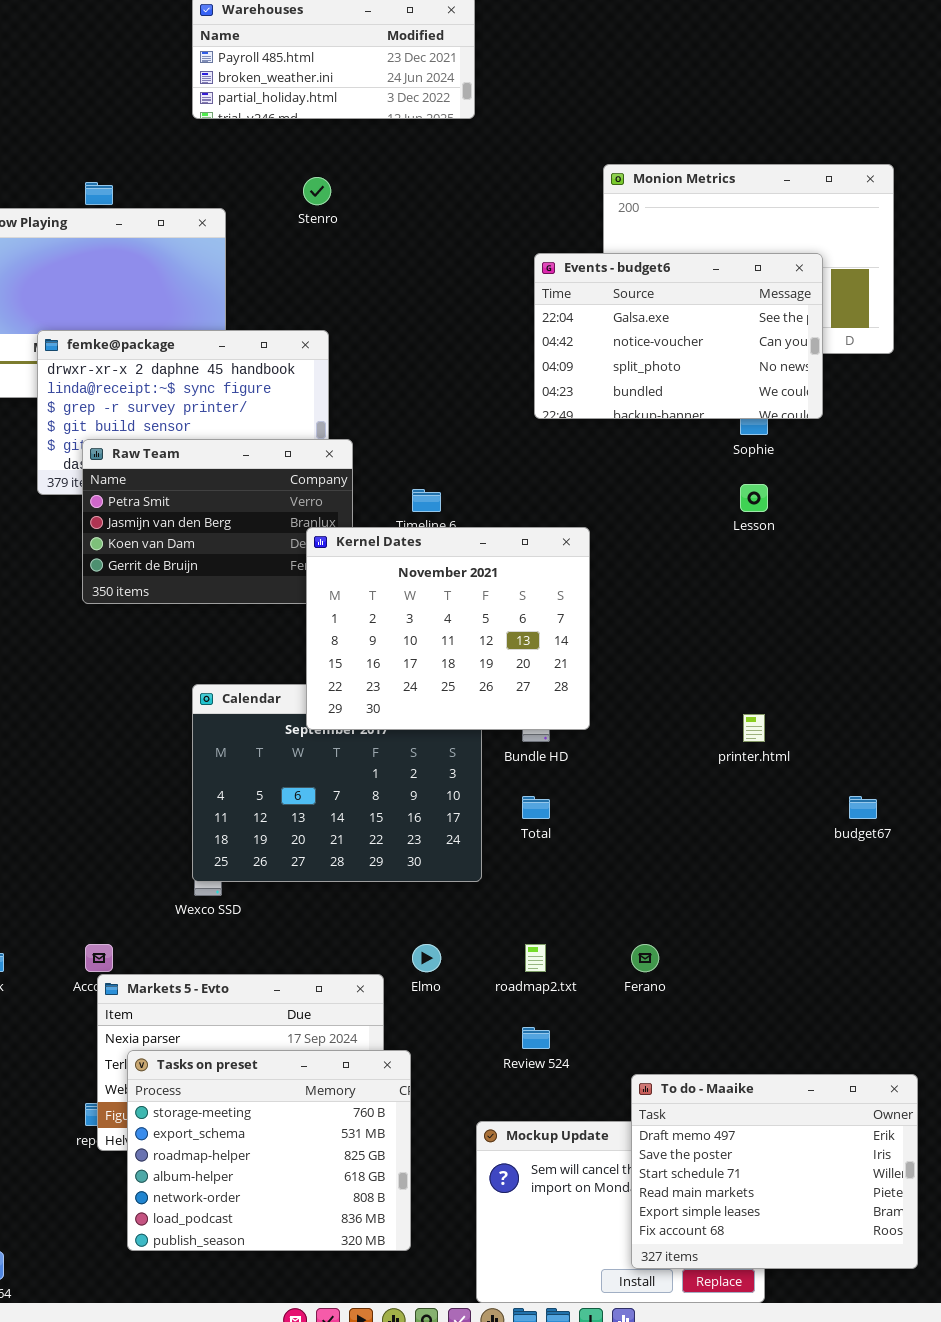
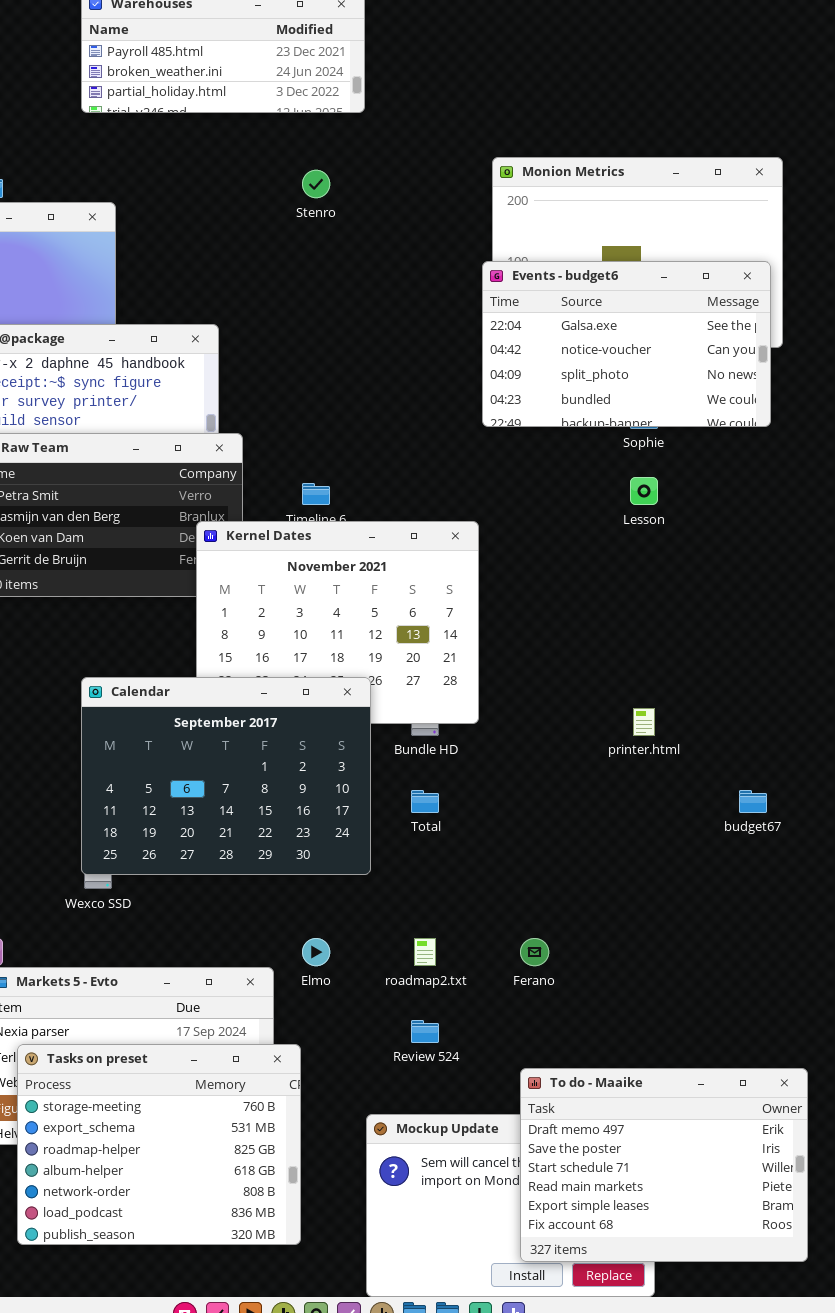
Stenro: [303,177,331,205] -> [302,170,330,198], moved
Events - budget6: [534,253,823,419] -> [482,261,771,427], moved
Calendar: [192,684,482,882] -> [81,677,371,875], raised

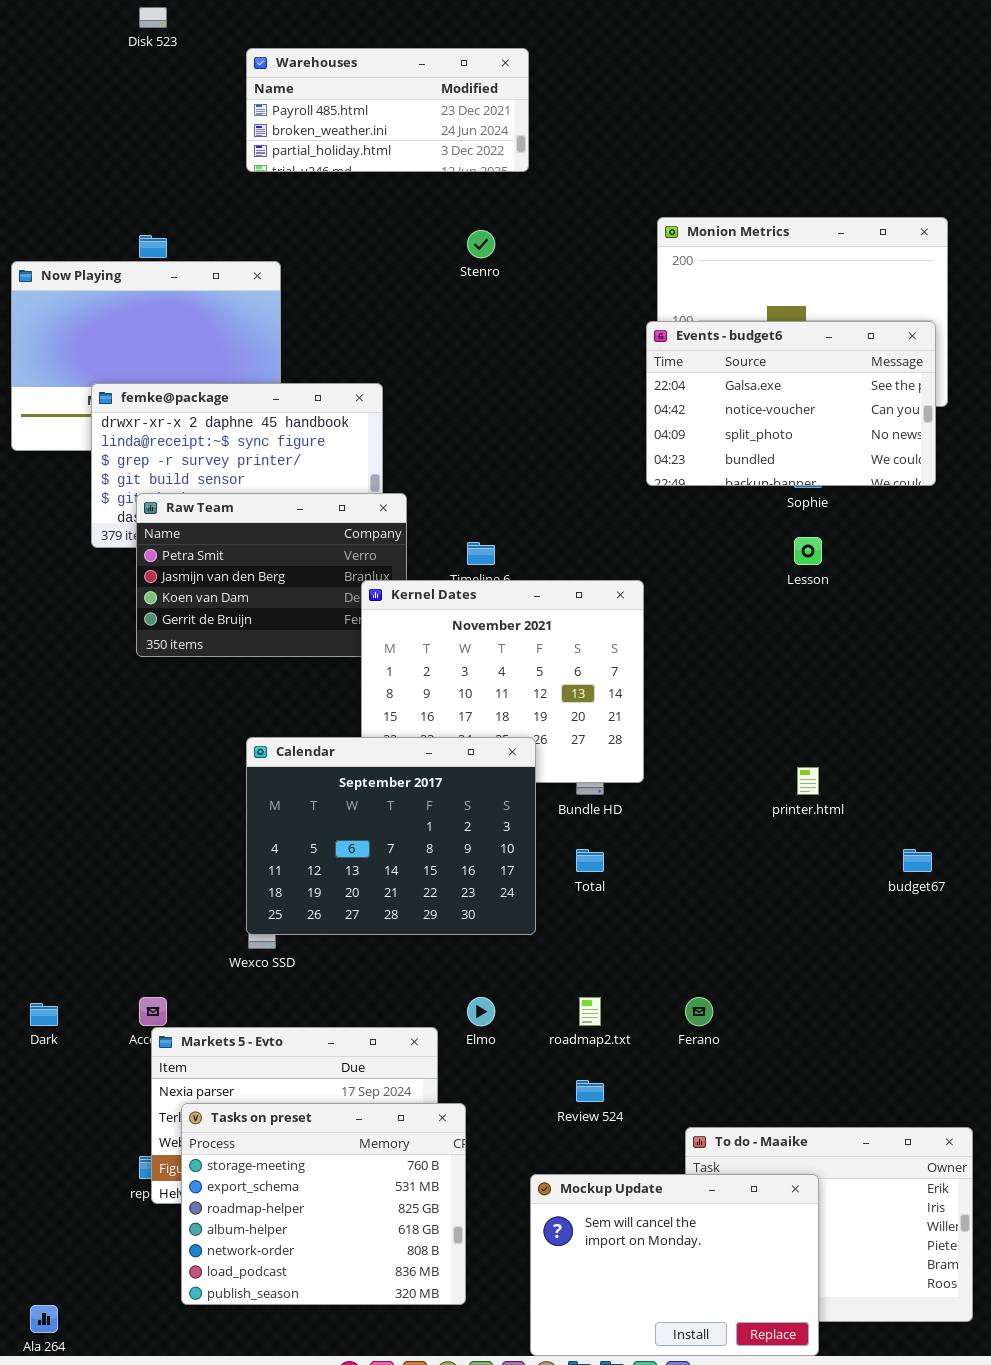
Mockup Update: [366,1114,655,1297] -> [530,1174,819,1356], raised

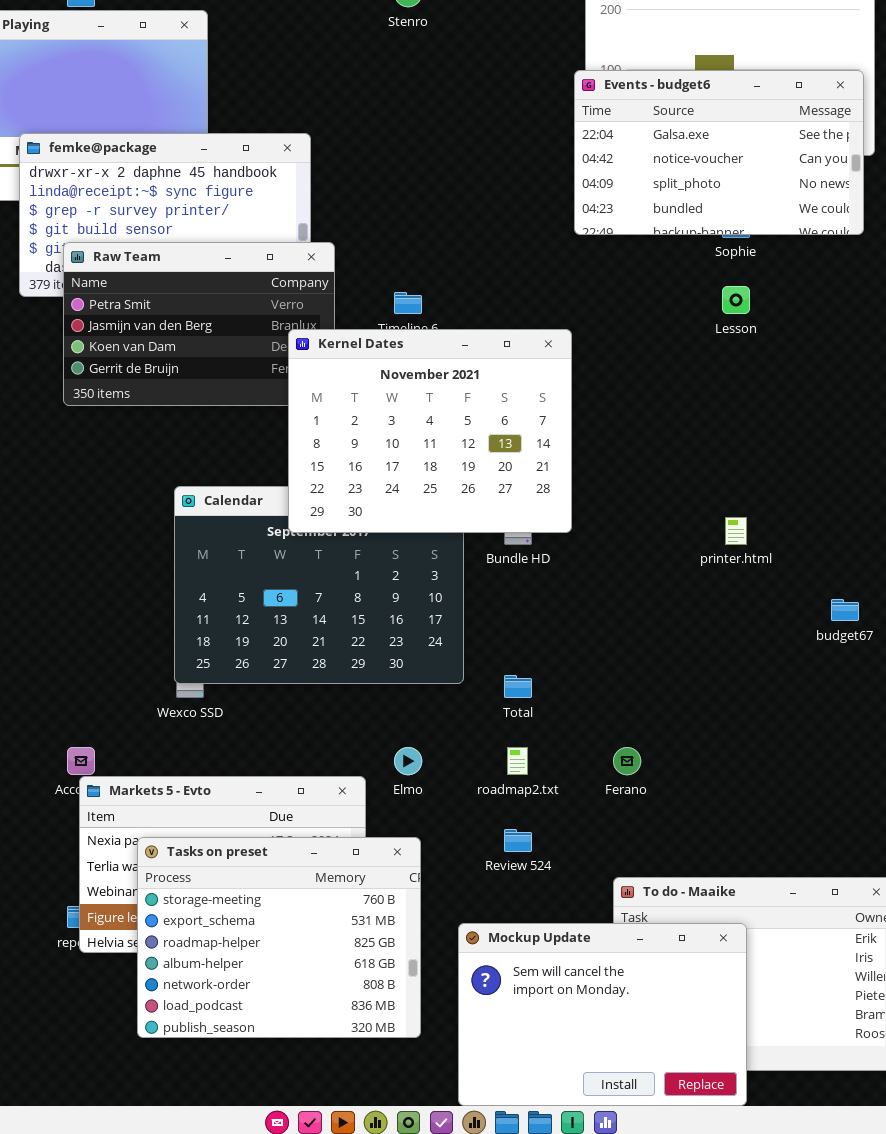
Kernel Dates: [361,580,644,783] -> [288,329,572,533], raised
Total: [576,849,604,872] -> [504,675,532,698], moved
Tasks on preset: [181,1103,466,1305] -> [137,837,421,1038], moved

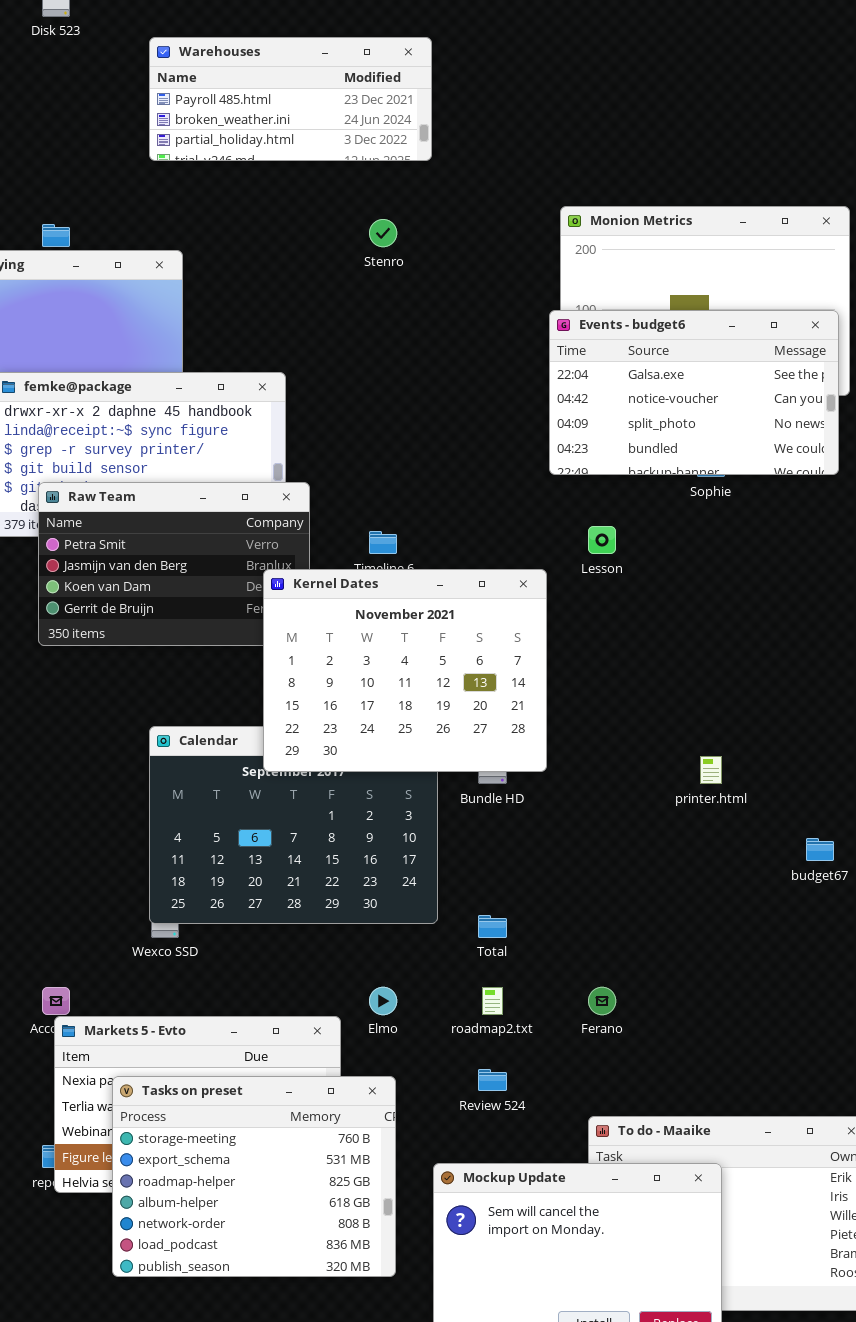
Lesson: [722,286,750,314] -> [588,526,616,554], moved

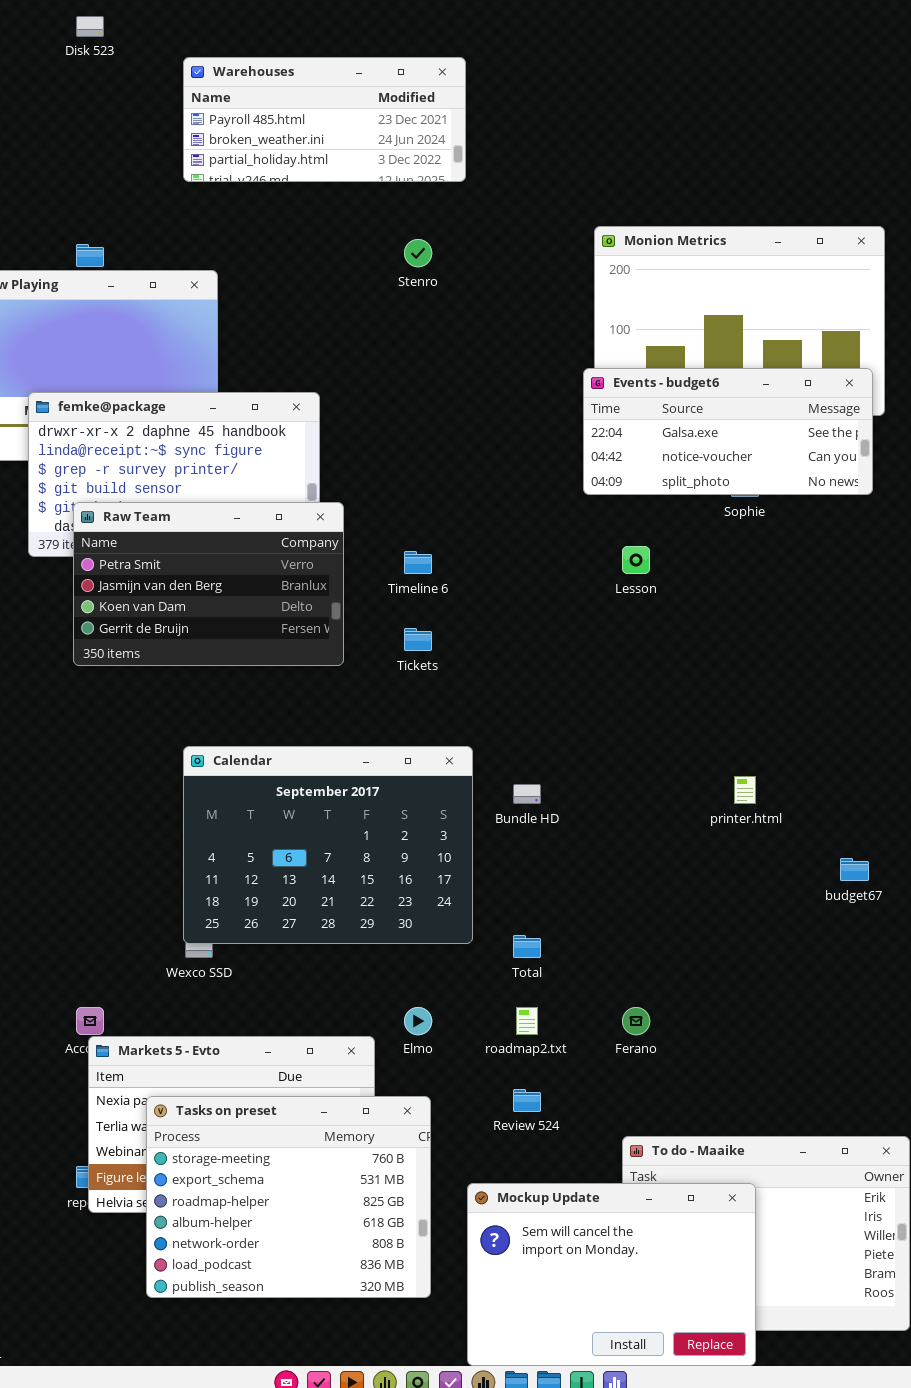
Events - budget6: [549,310,839,475] -> [583,368,873,495], resized
Kernel Dates: [263,569,547,772] -> none, closed

